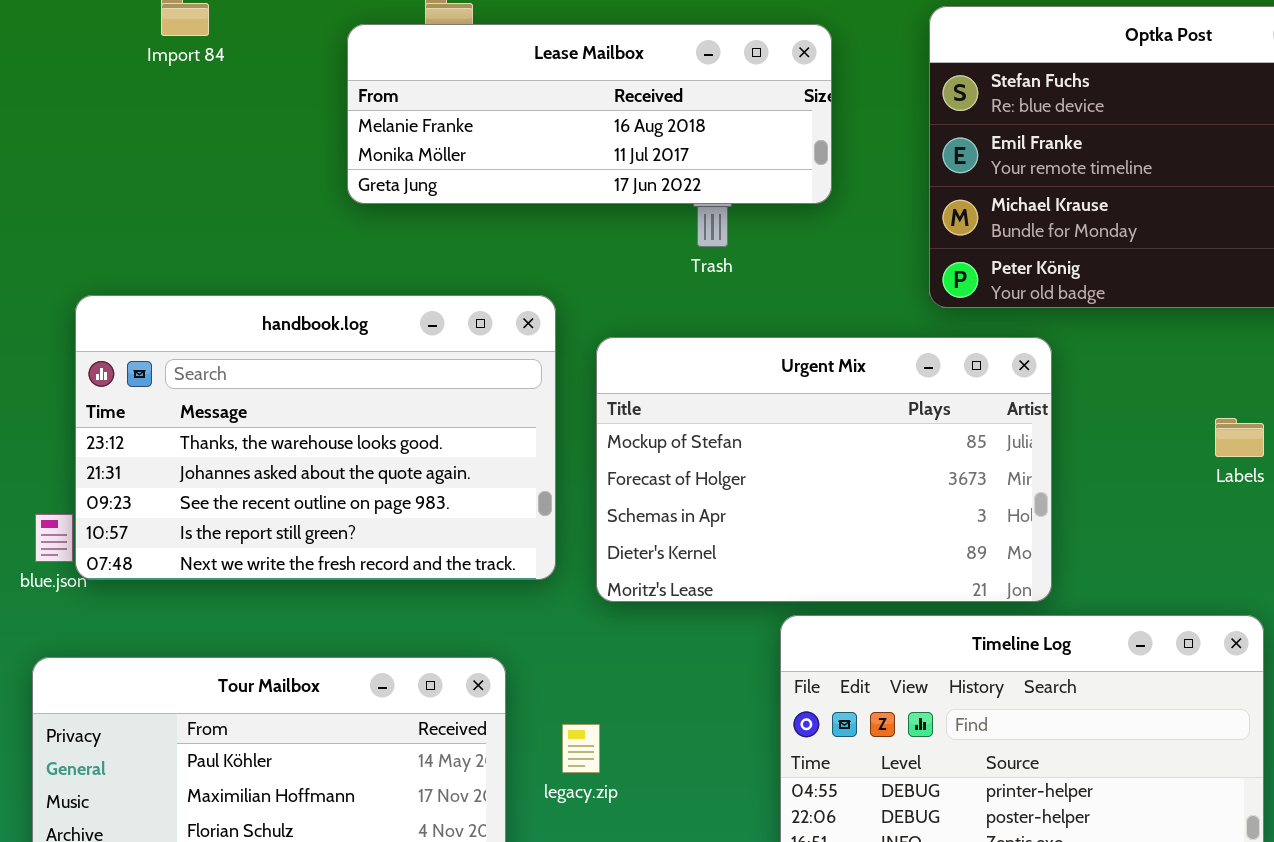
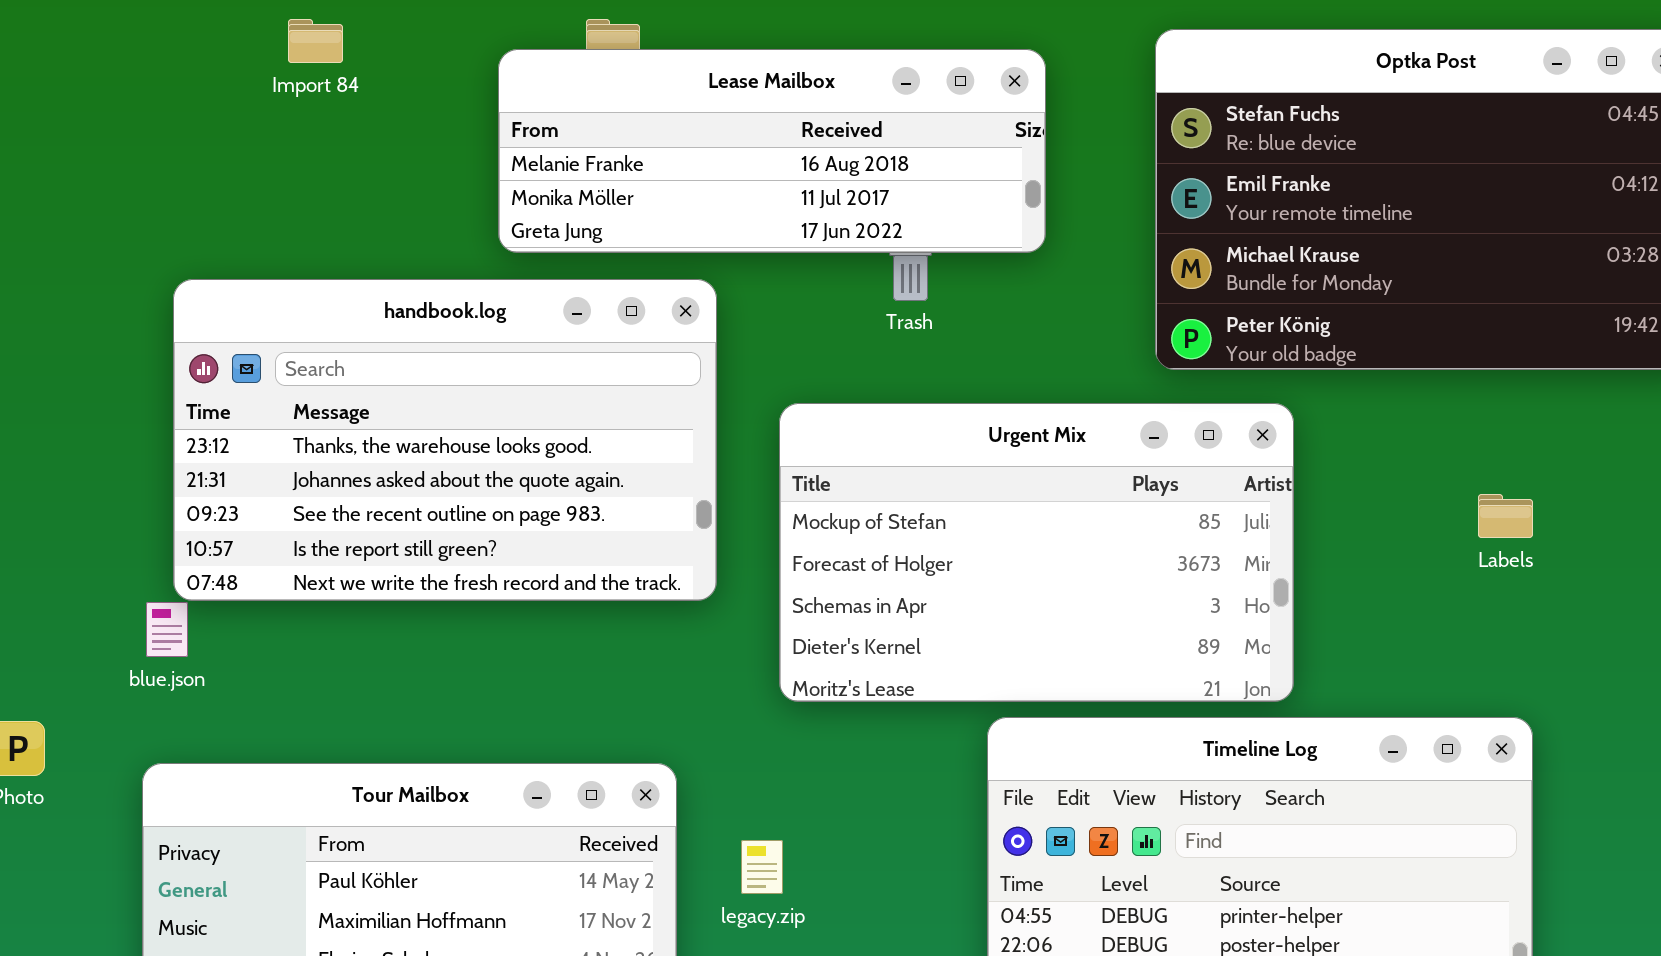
handbook.log: [75,295,556,580] -> [173,279,717,601], moved

